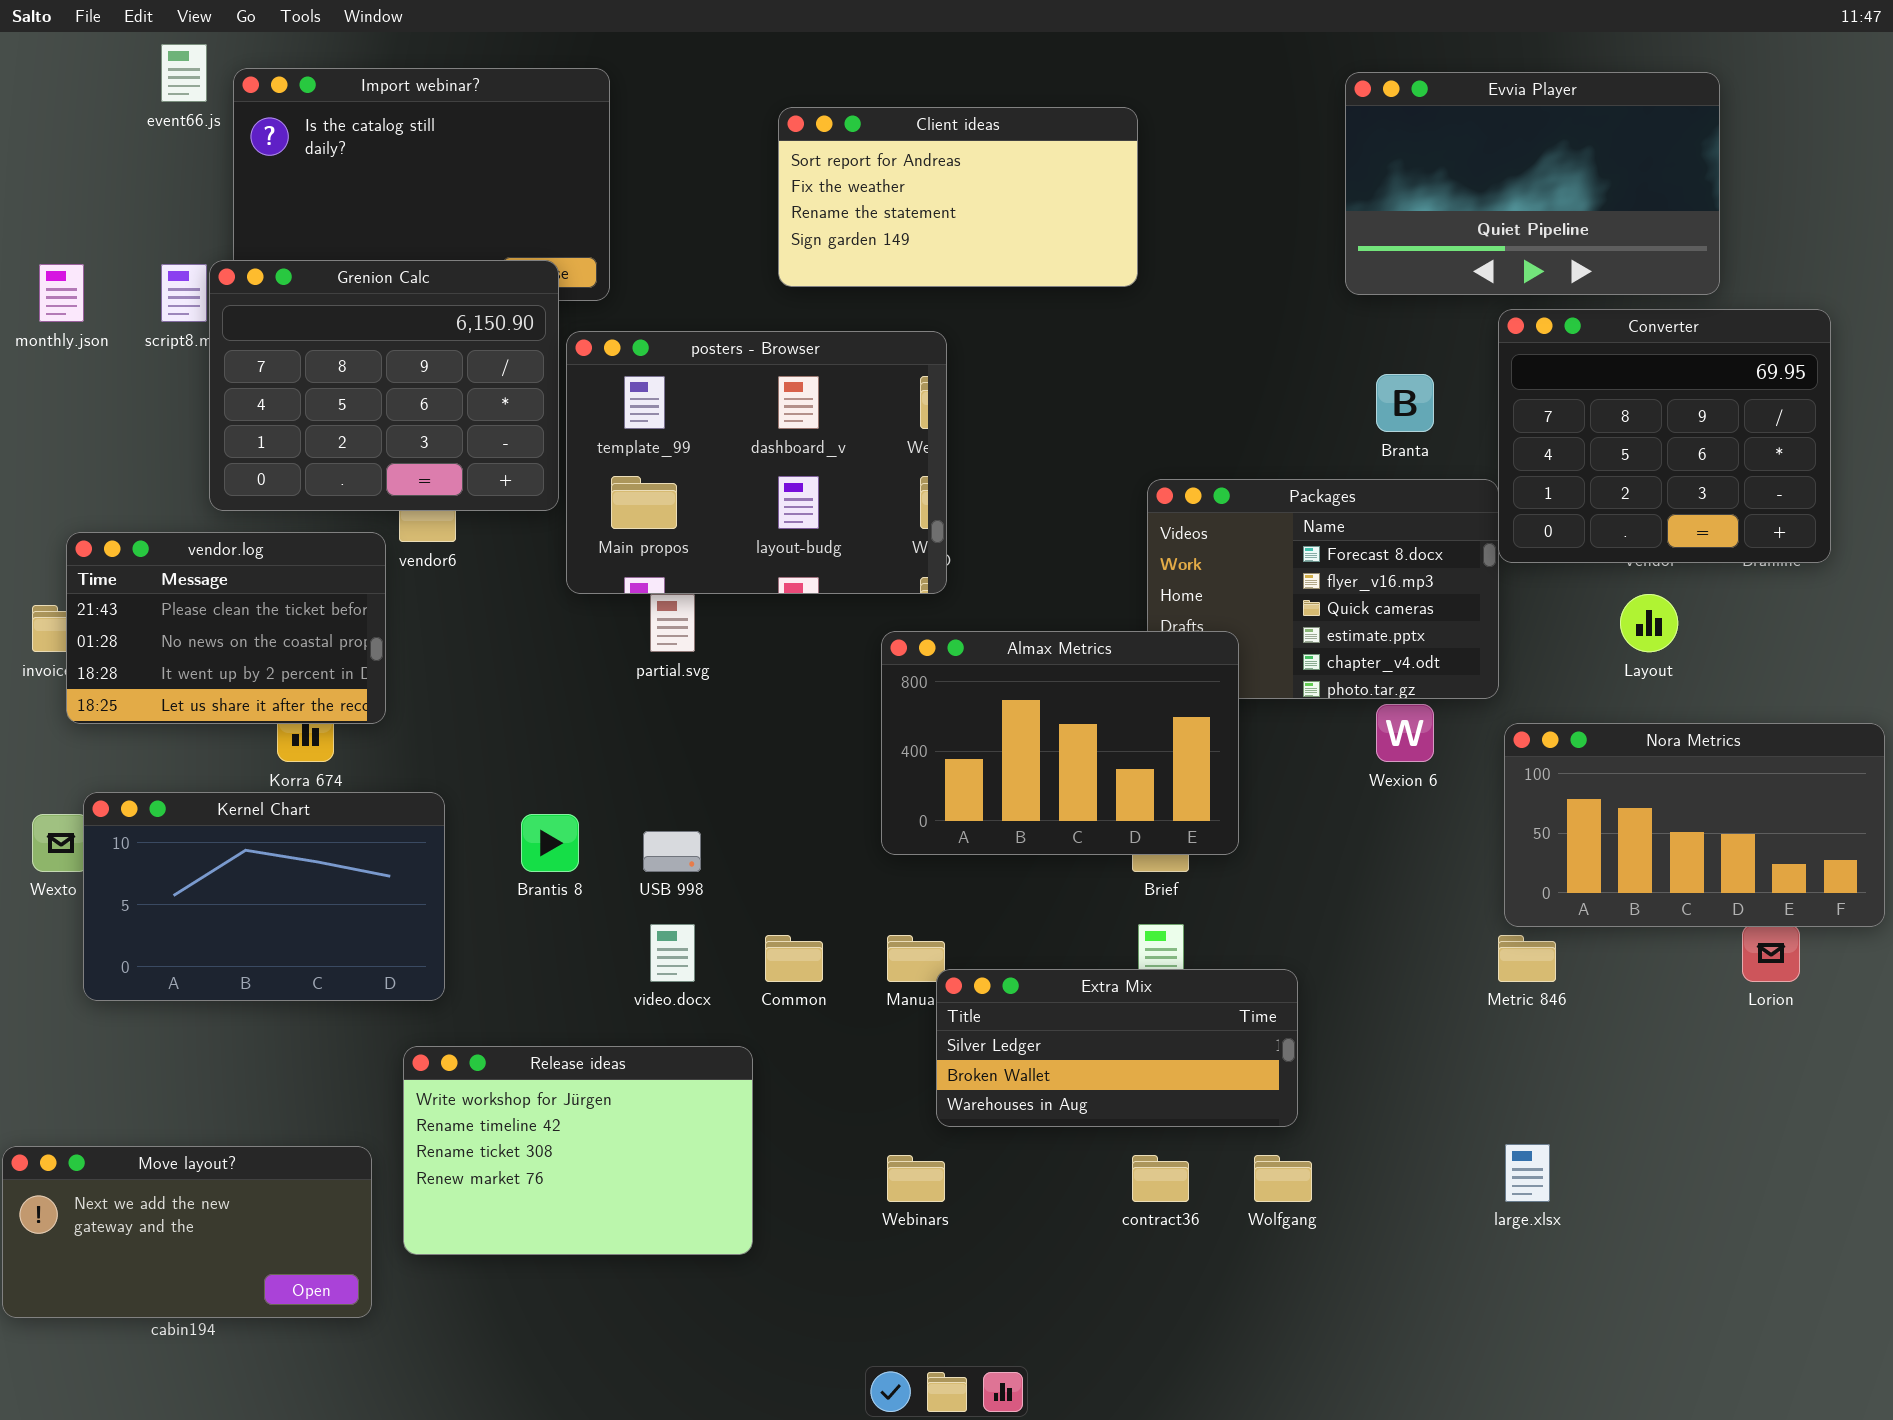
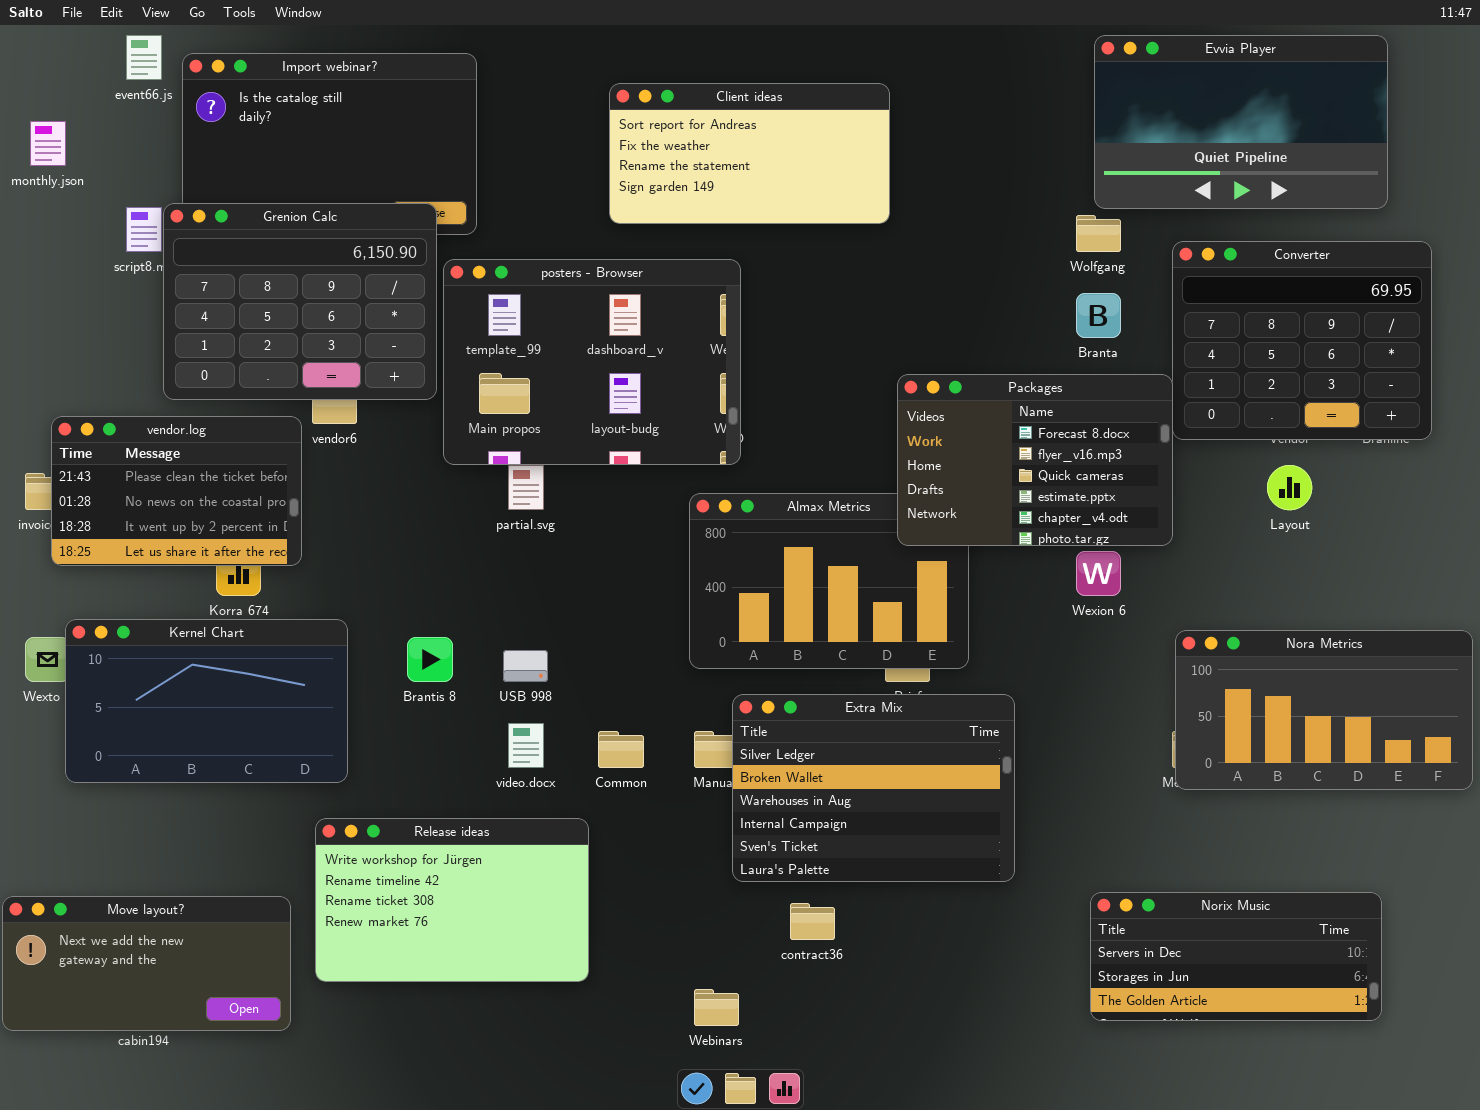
Evvia Player: [1345,72,1720,295] -> [1094,35,1388,209], moved
monthly.json: [39,264,84,322] -> [30,121,66,166], moved
Packages: [1147,479,1499,699] -> [897,374,1173,546], raised
Nora Metrics: [1504,723,1885,927] -> [1175,630,1473,790], moved
Extra Mix: [936,969,1298,1127] -> [732,694,1015,882], resized
Norix Music: none -> [1090,892,1382,1021], opened
Webinars: [887,1155,945,1202] -> [694,989,739,1026], moved
contract36: [1132,1155,1189,1202] -> [790,903,835,940], moved
Wolfgang: [1254,1155,1312,1202] -> [1076,215,1121,252], moved

